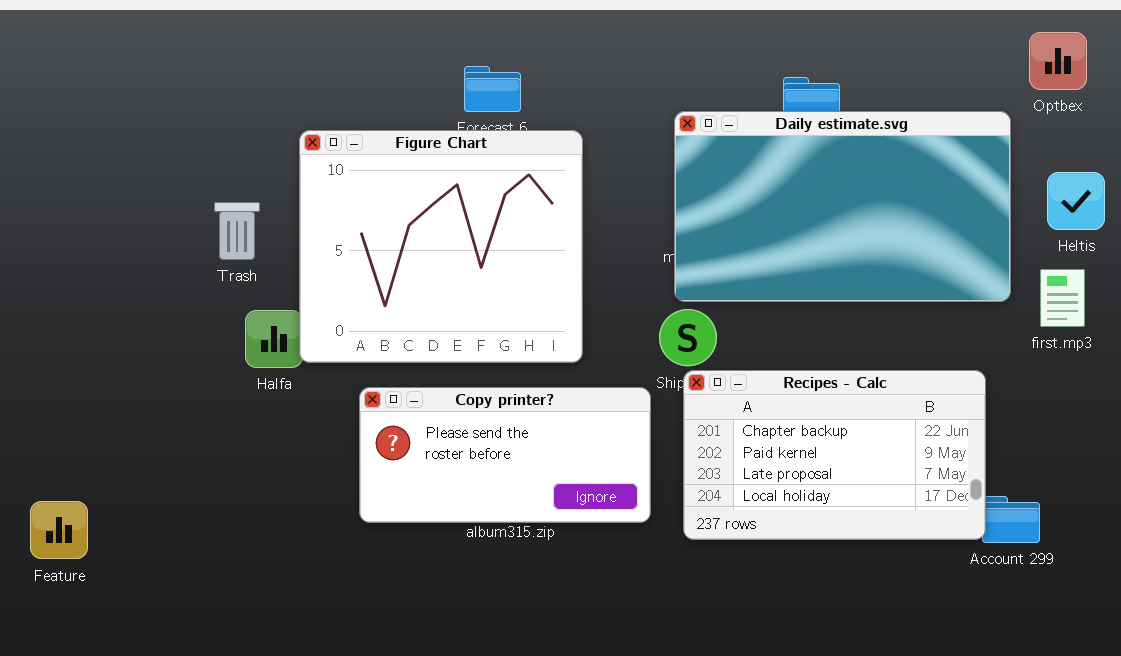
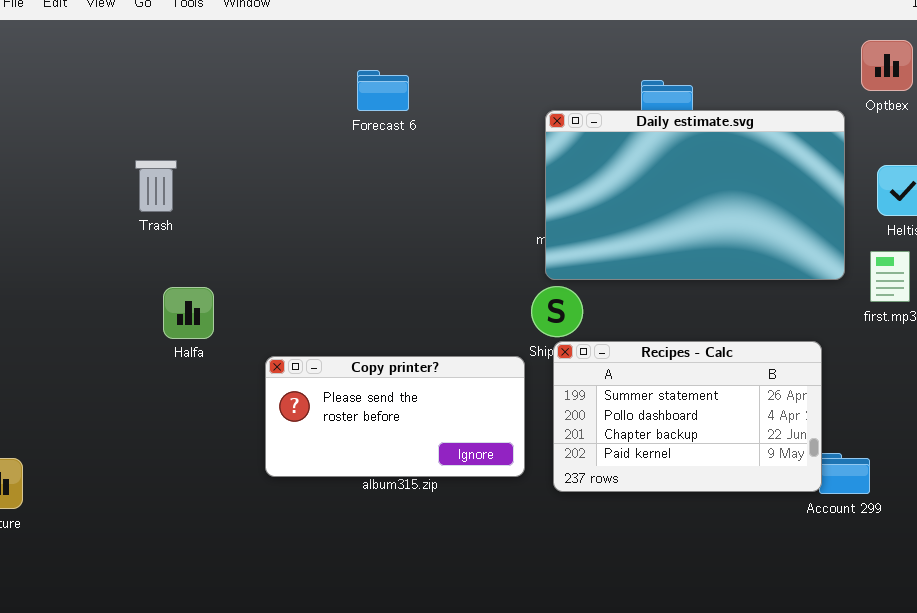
Figure Chart: [299,130,583,363] -> none, closed
Trash: [214,202,260,260] -> [135,160,177,212], moved
Recipes - Calc: [683,370,986,540] -> [553,341,822,492], scrolled up 2 rows

